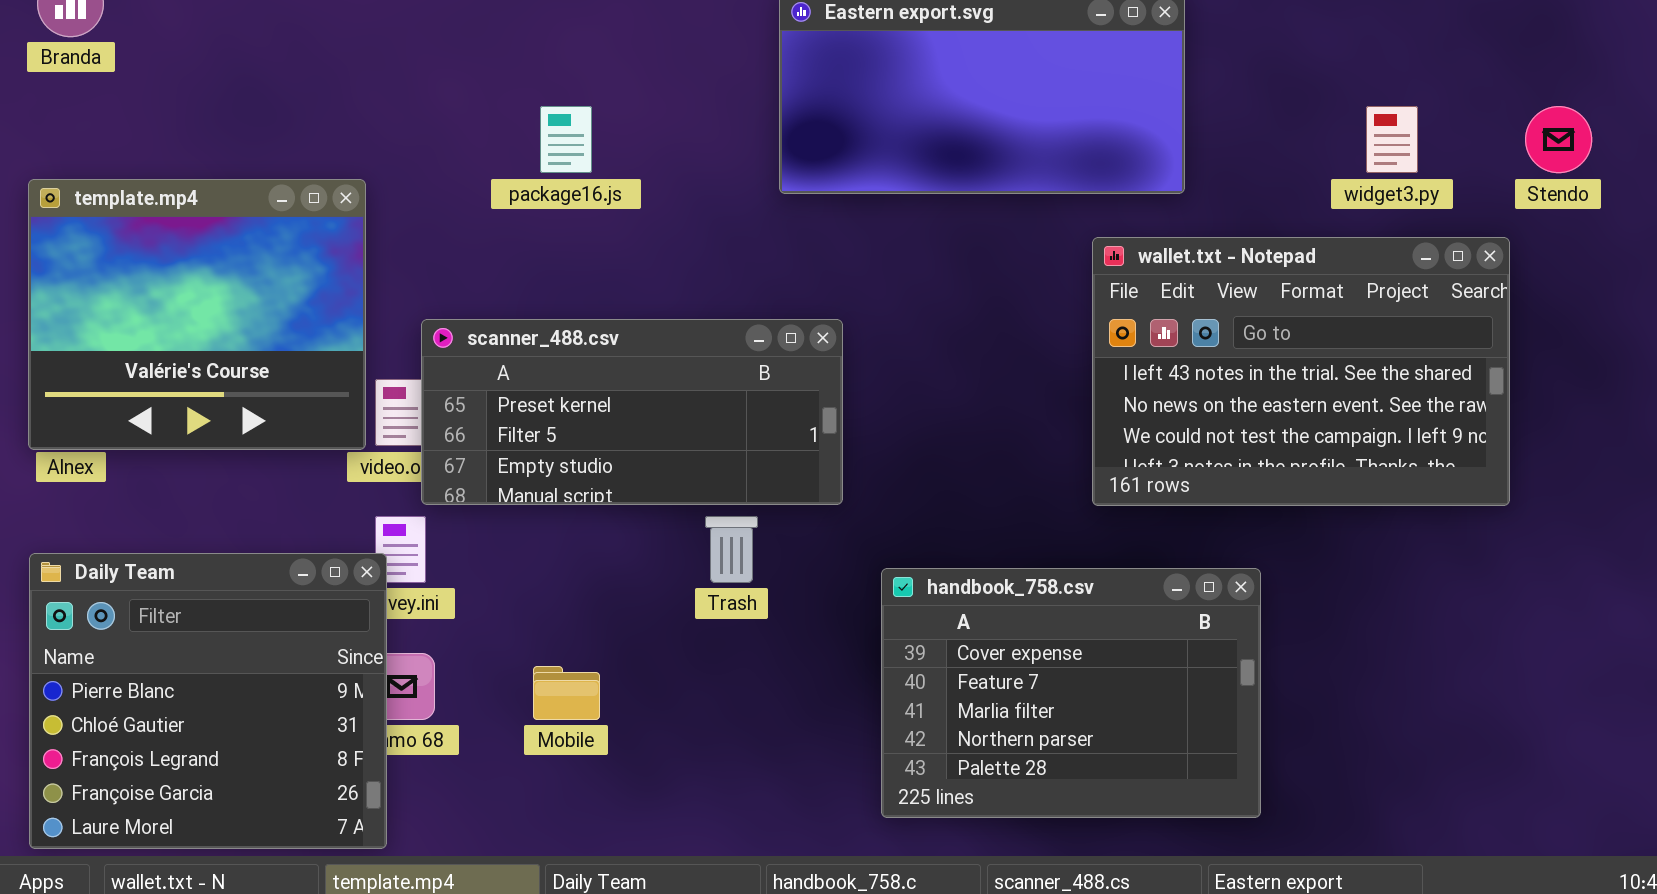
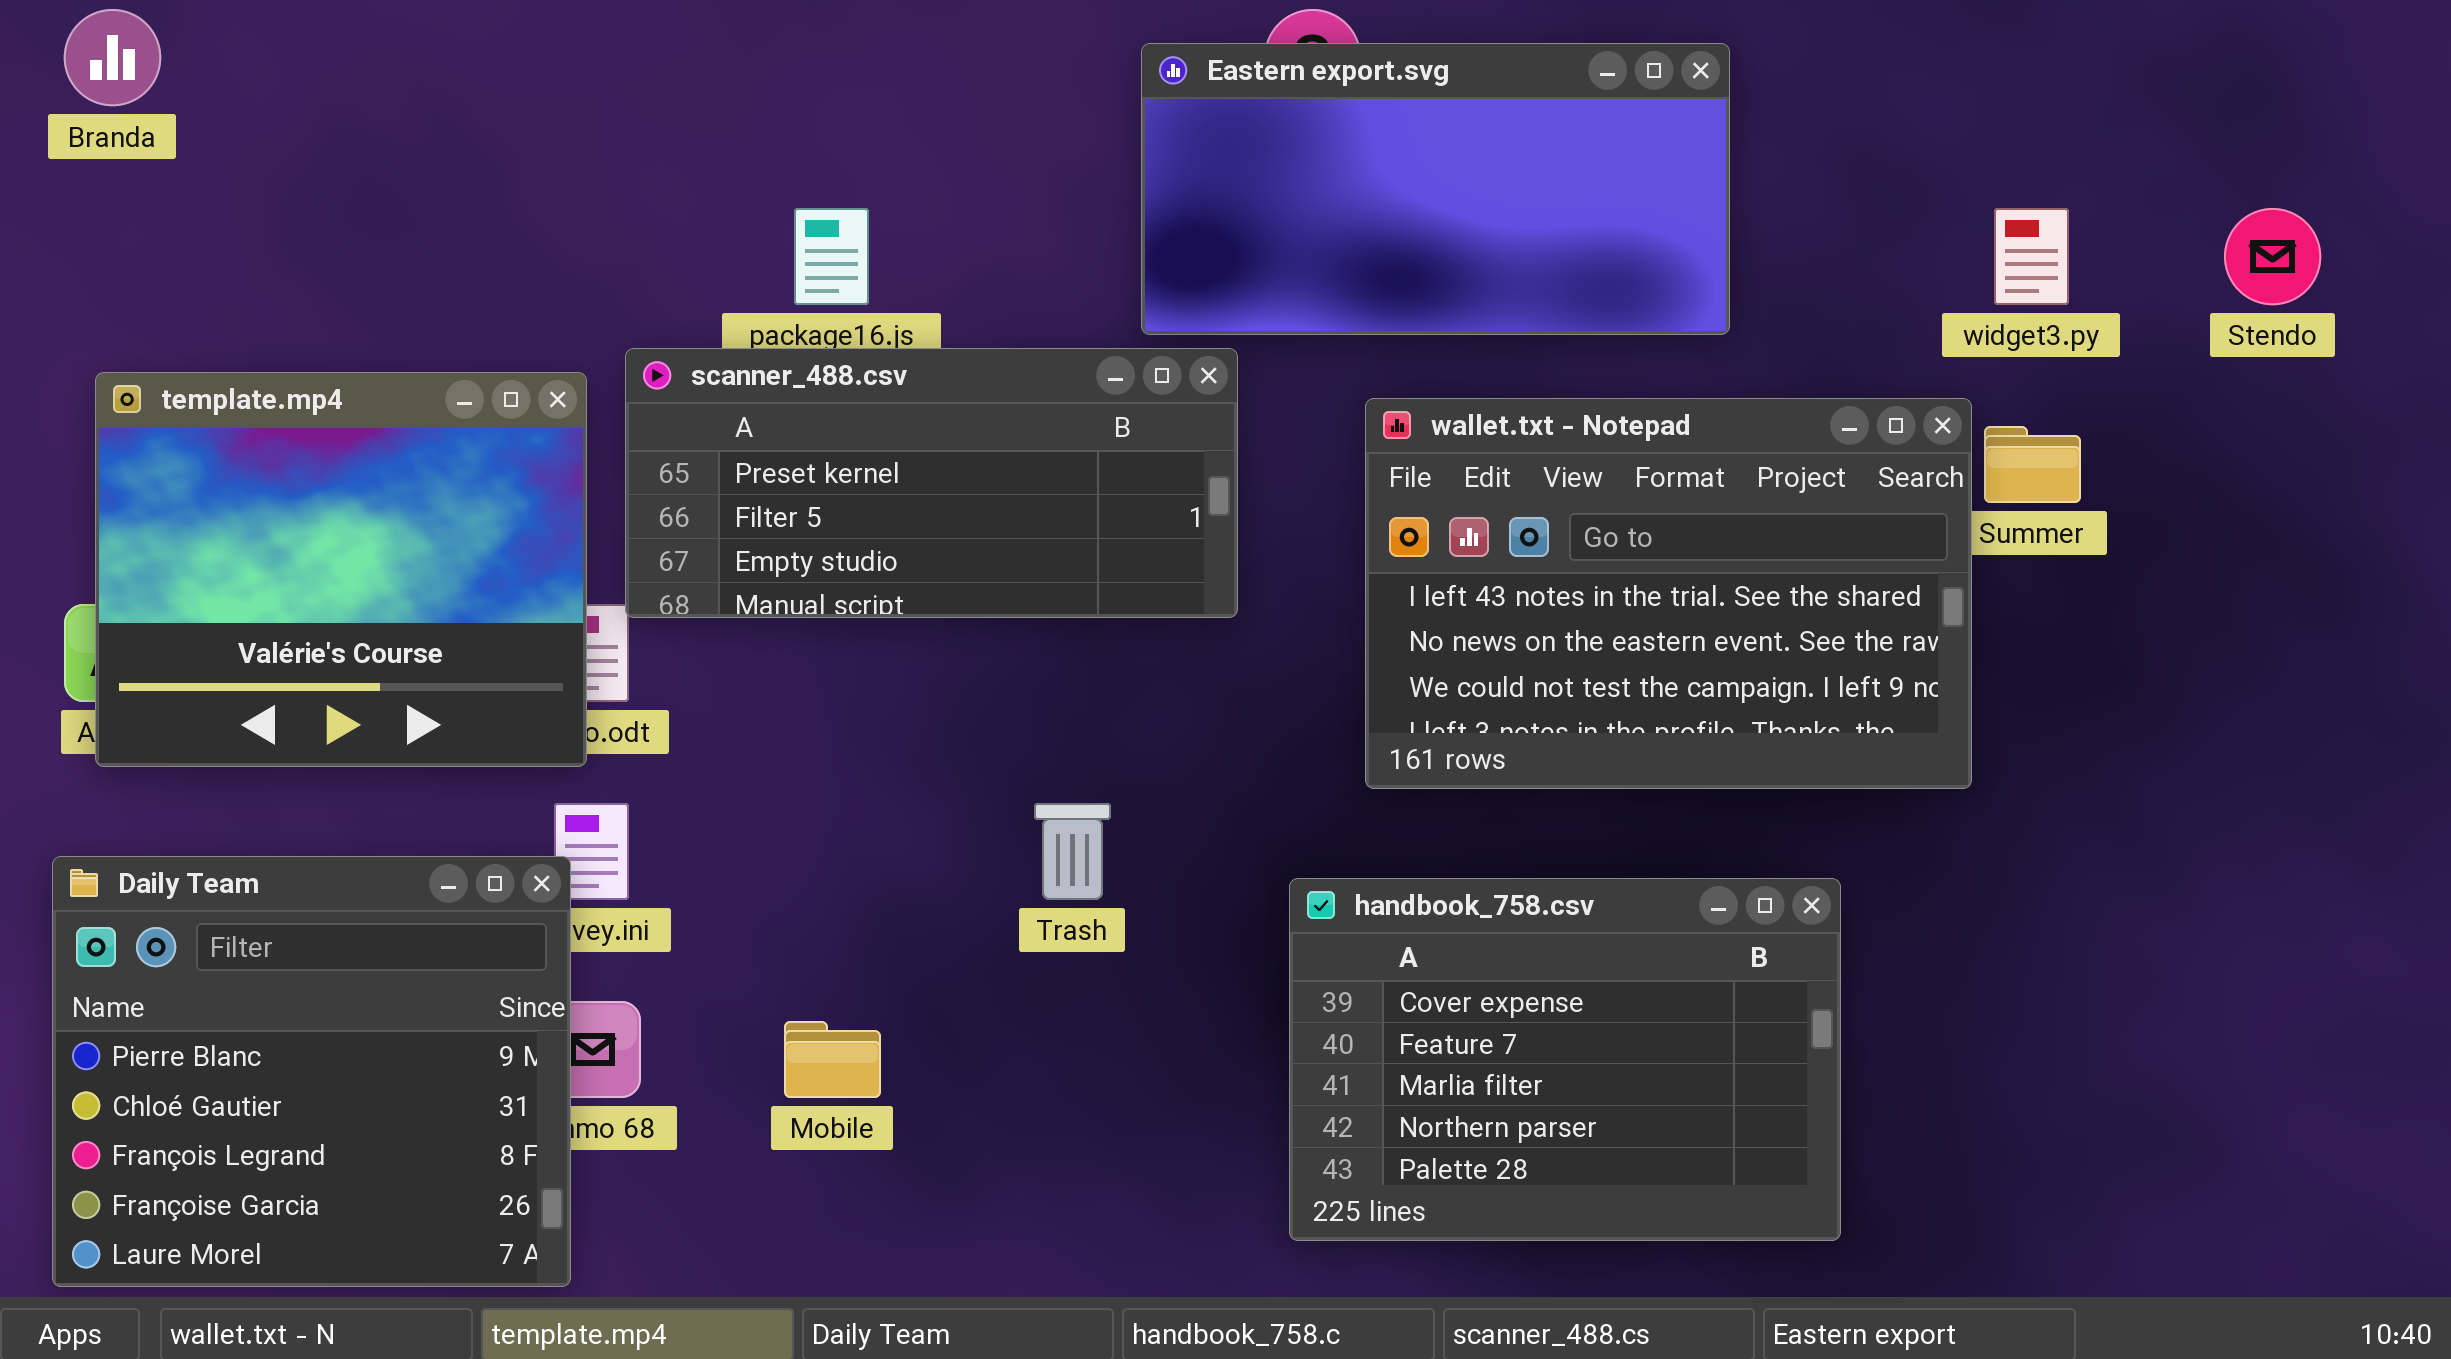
template.mp4: [28,179,366,450] -> [95,372,587,767], moved
wallet.txt - Notepad: [1092,237,1510,506] -> [1365,398,1972,789], moved
scanner_488.csv: [421,319,843,505] -> [625,348,1238,618], moved

